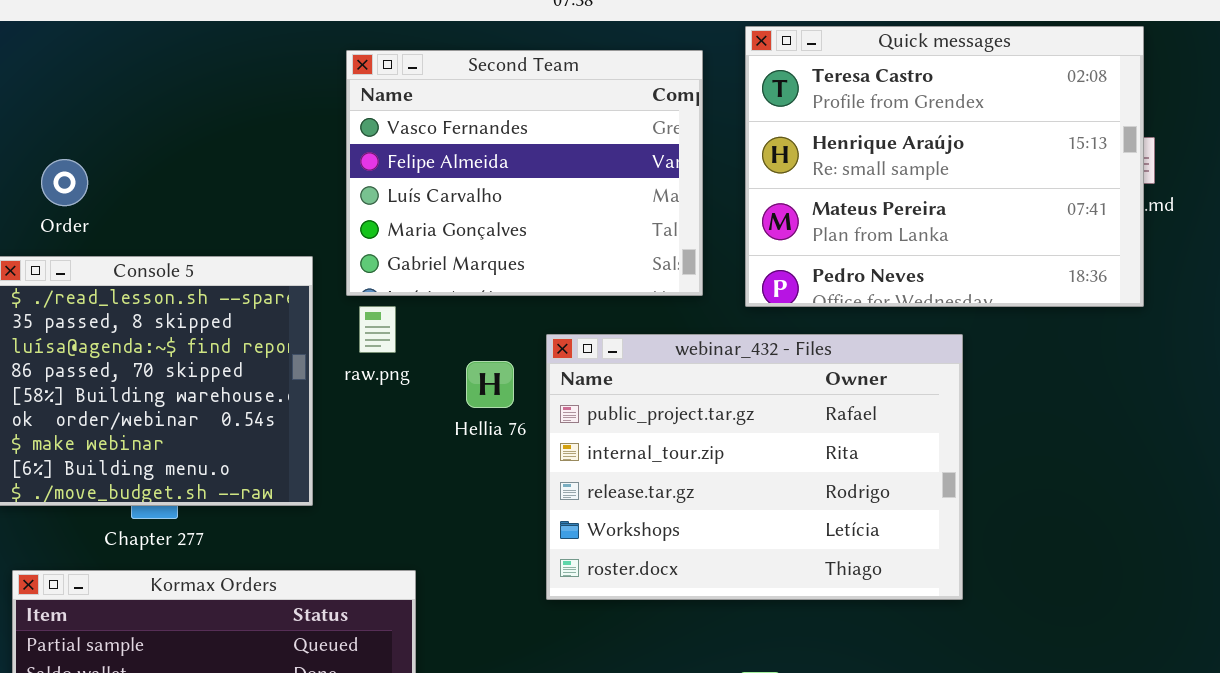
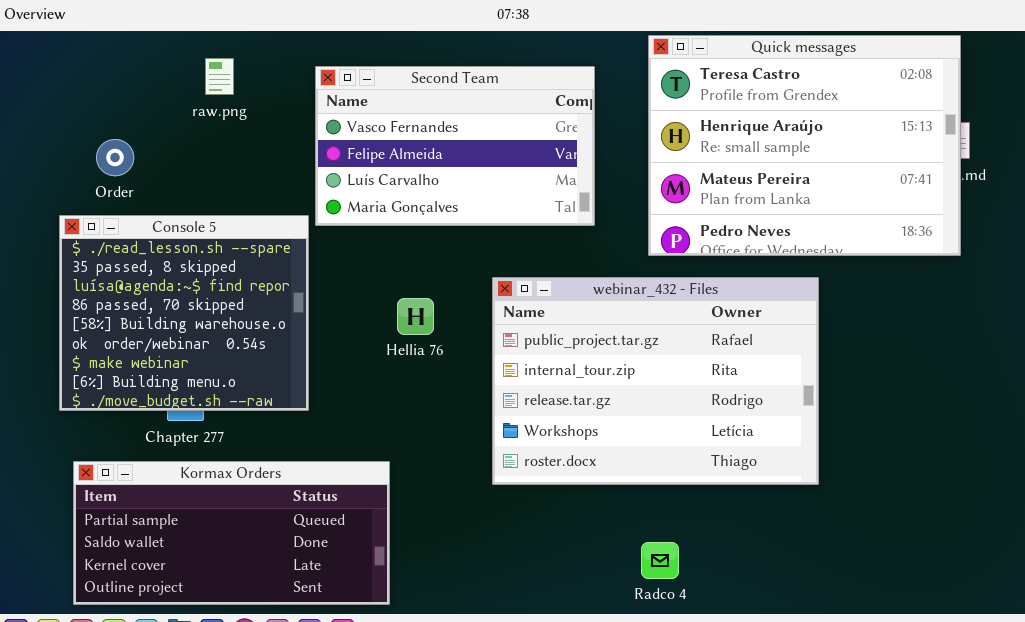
Second Team: [346,50,703,296] -> [315,66,595,226], moved, resized
raw.png: [359,306,396,353] -> [205,58,234,95], moved
Hellia 76: [466,361,514,408] -> [397,298,434,335], moved

